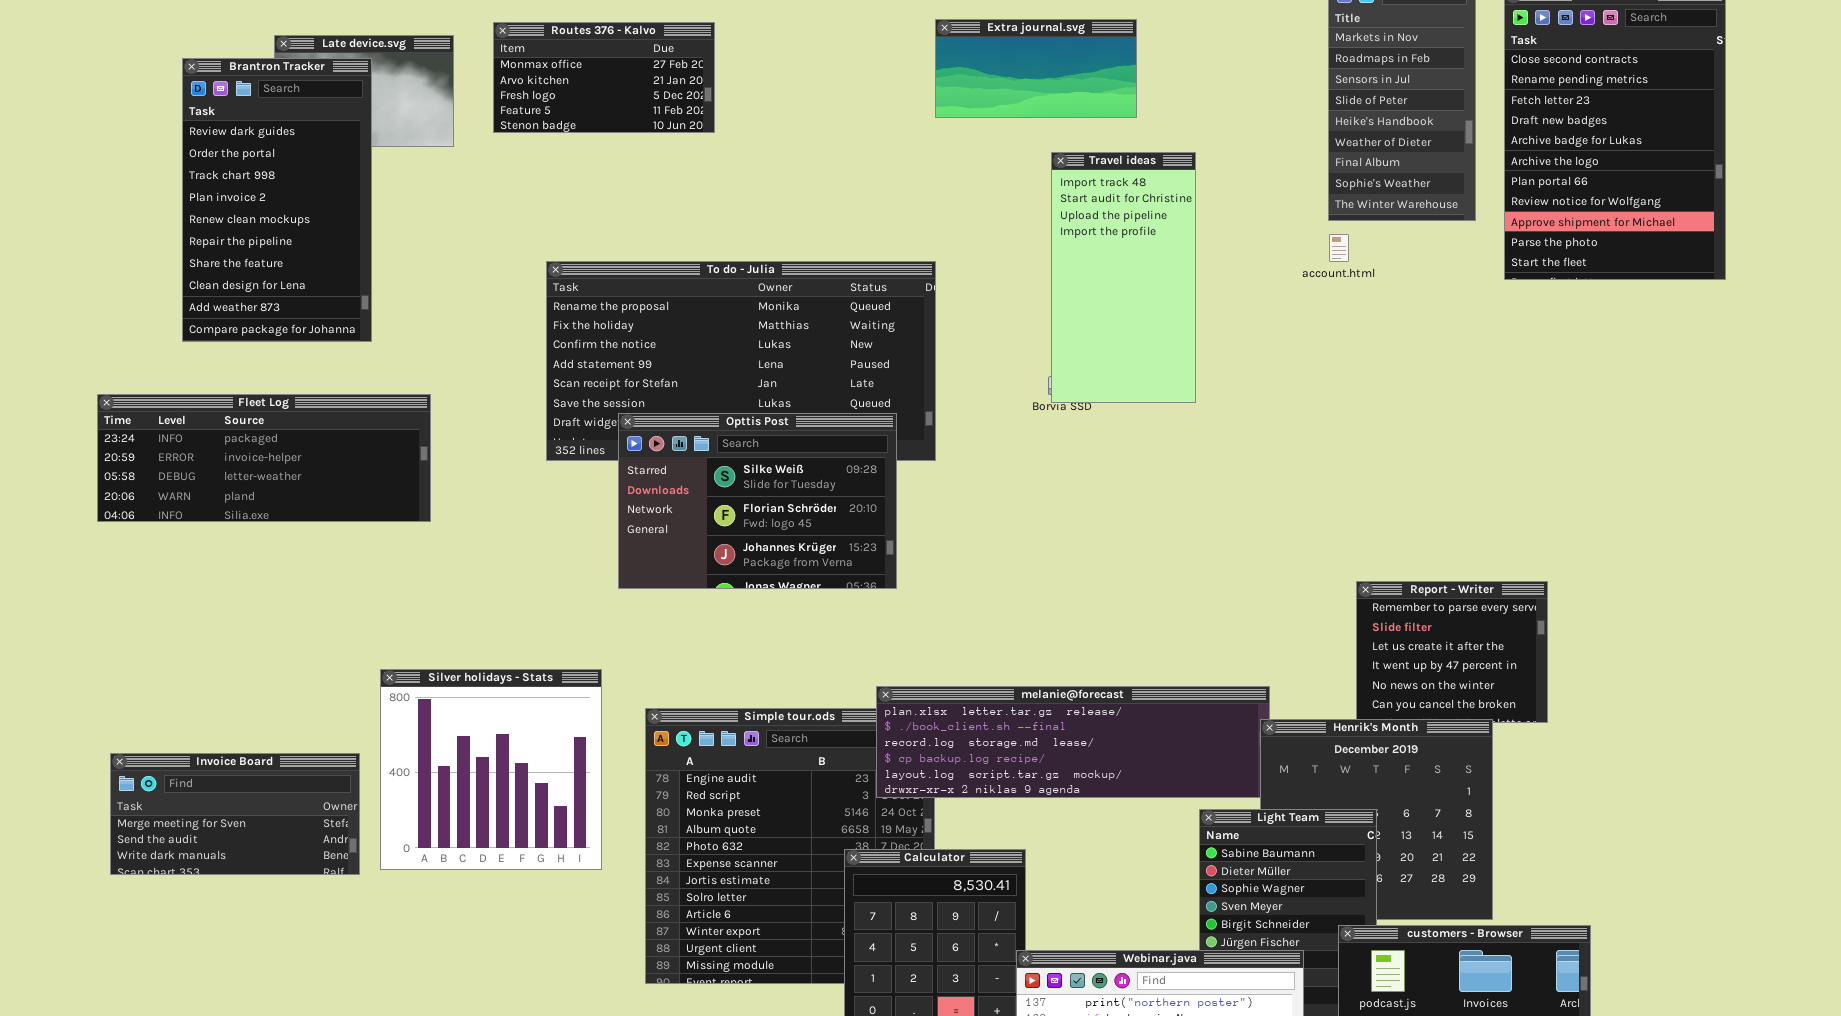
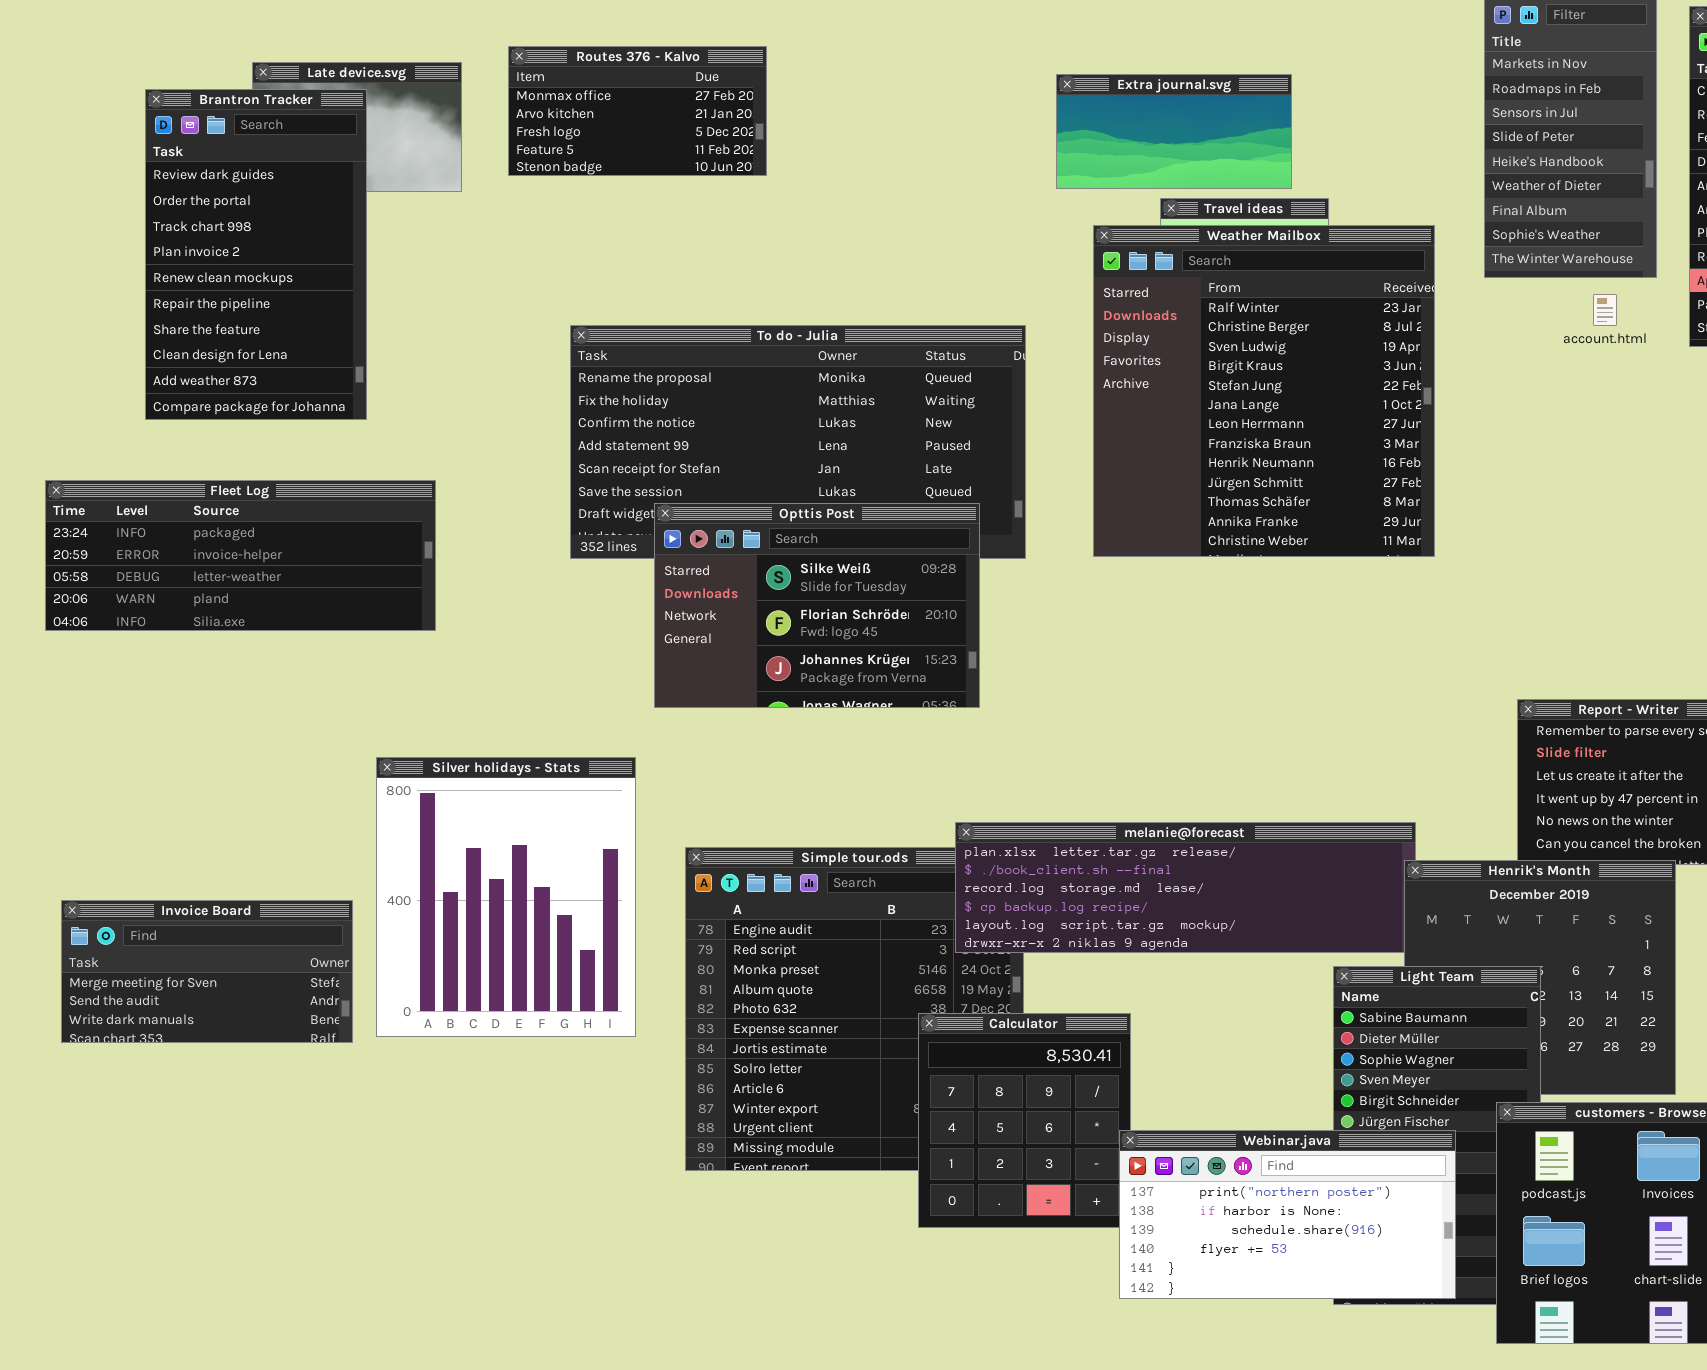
Extra journal.svg: [935,19,1137,118] -> [1056,74,1292,189], moved
Weather Mailbox: none -> [1093,225,1435,557], opened
account.html: [1329,234,1349,262] -> [1593,294,1617,326], moved
Silver holidays - Stats: [380,669,602,870] -> [376,757,636,1037], resized

